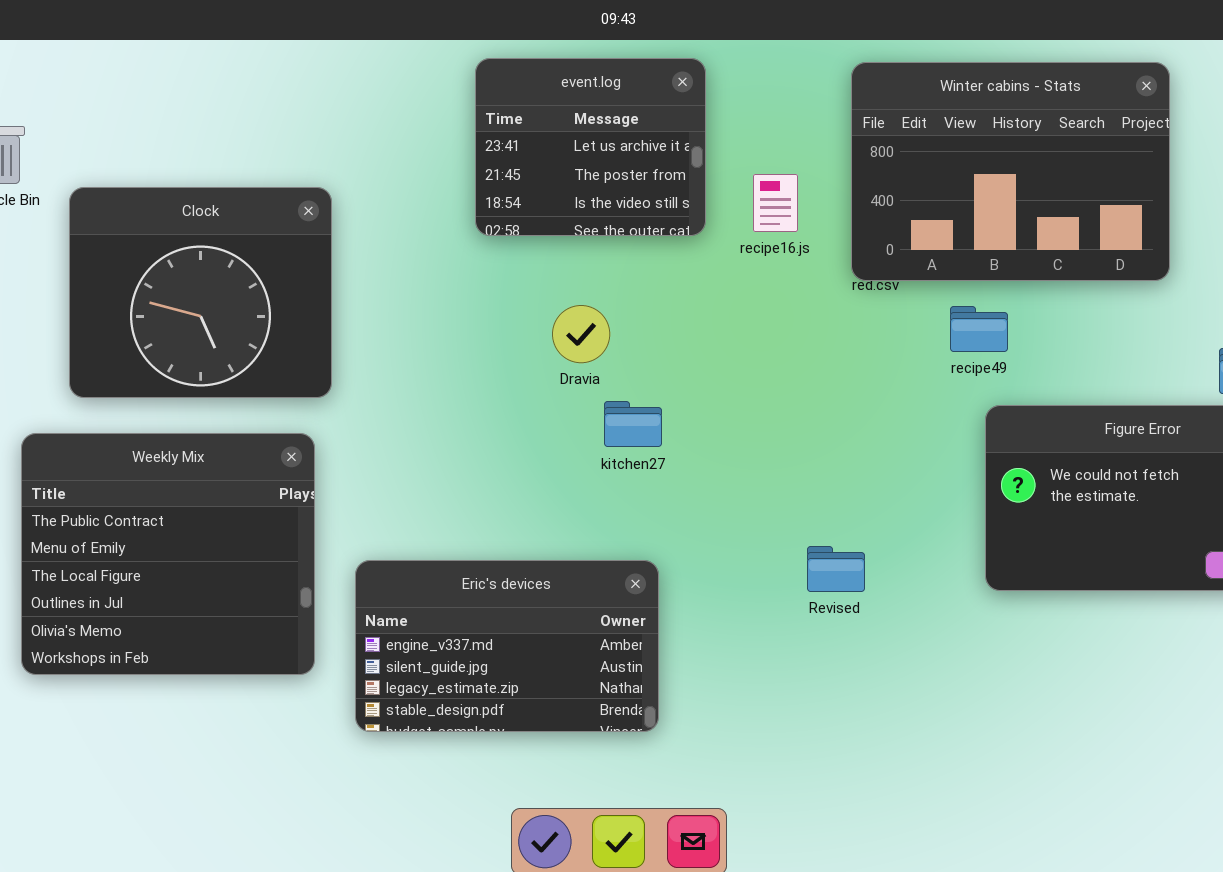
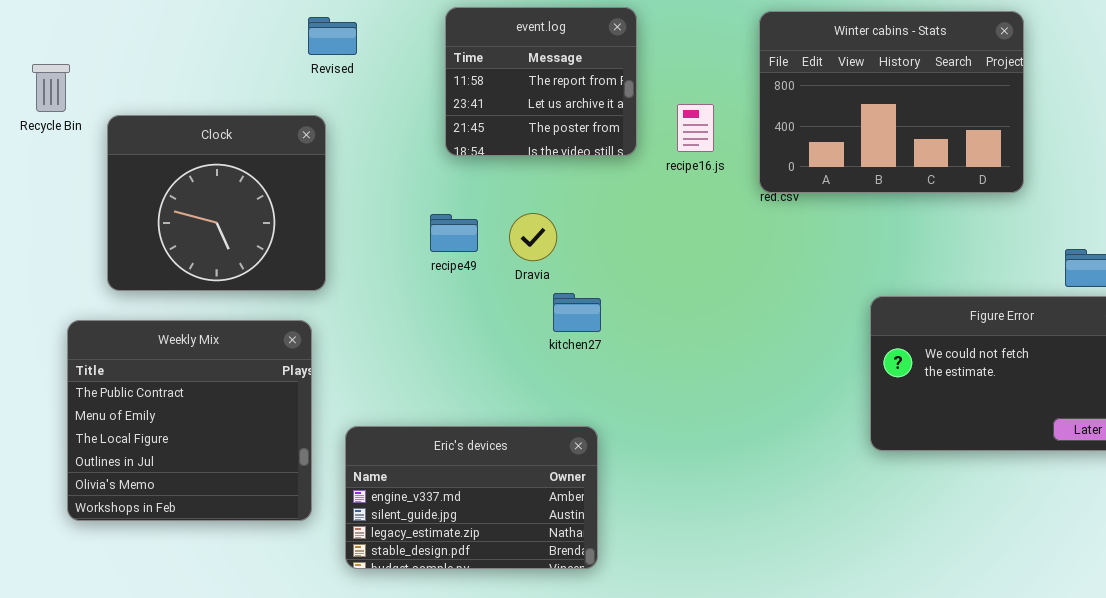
event.log: [475,58,706,236] -> [445,7,637,156], scrolled up 1 row
recipe49: [950,306,1008,352] -> [430,214,478,252], moved
Revised: [807,546,865,592] -> [308,17,357,55], moved

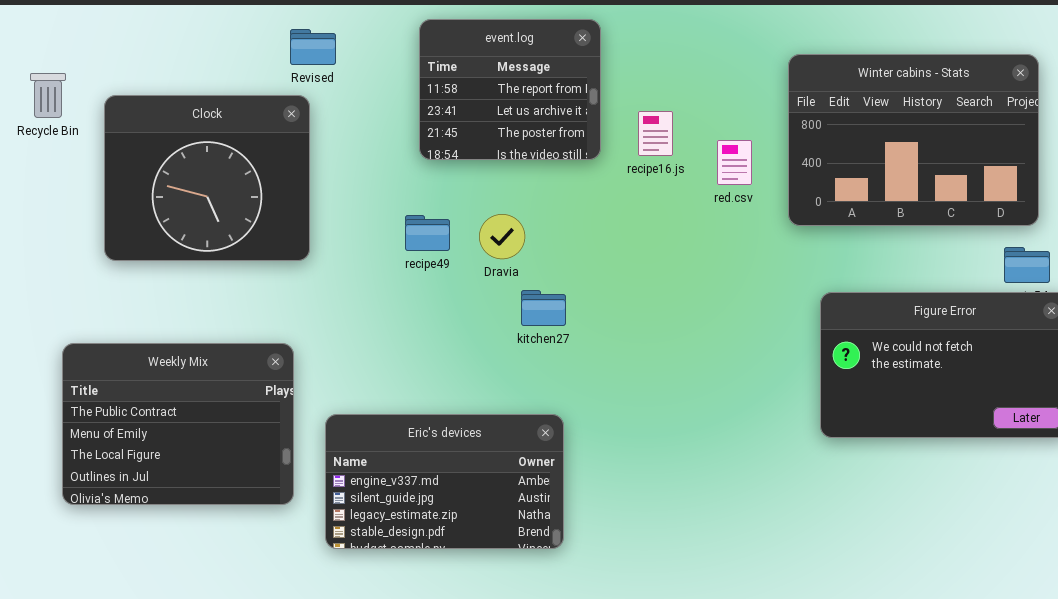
Winter cabins - Stats: [759,11,1024,193] -> [788,54,1039,226], moved
Clock: [107,115,326,291] -> [104,95,310,261], moved
Weekly Mix: [67,320,312,521] -> [62,343,294,505], resized

